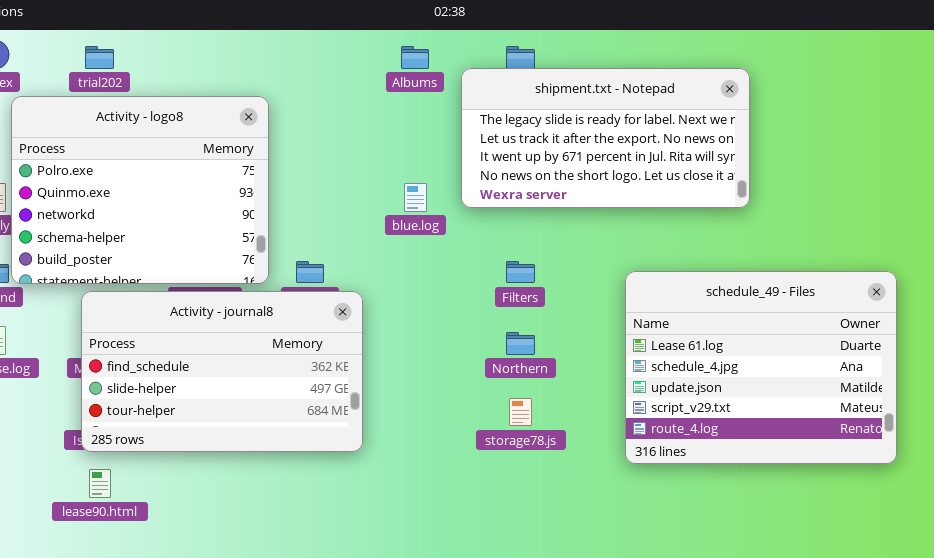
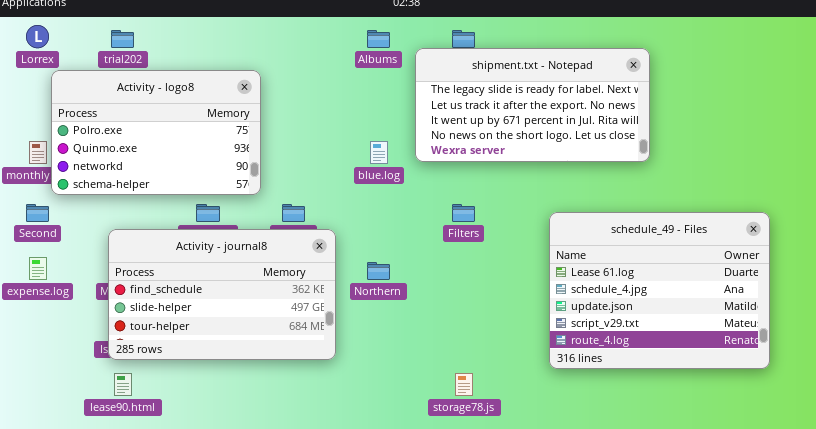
Activity - logo8: [11,96,269,284] -> [51,70,261,195], resized
Northern: [506,332,535,355] -> [367,262,390,280], moved
storage78.js: [509,398,532,426] -> [455,373,473,396], moved

